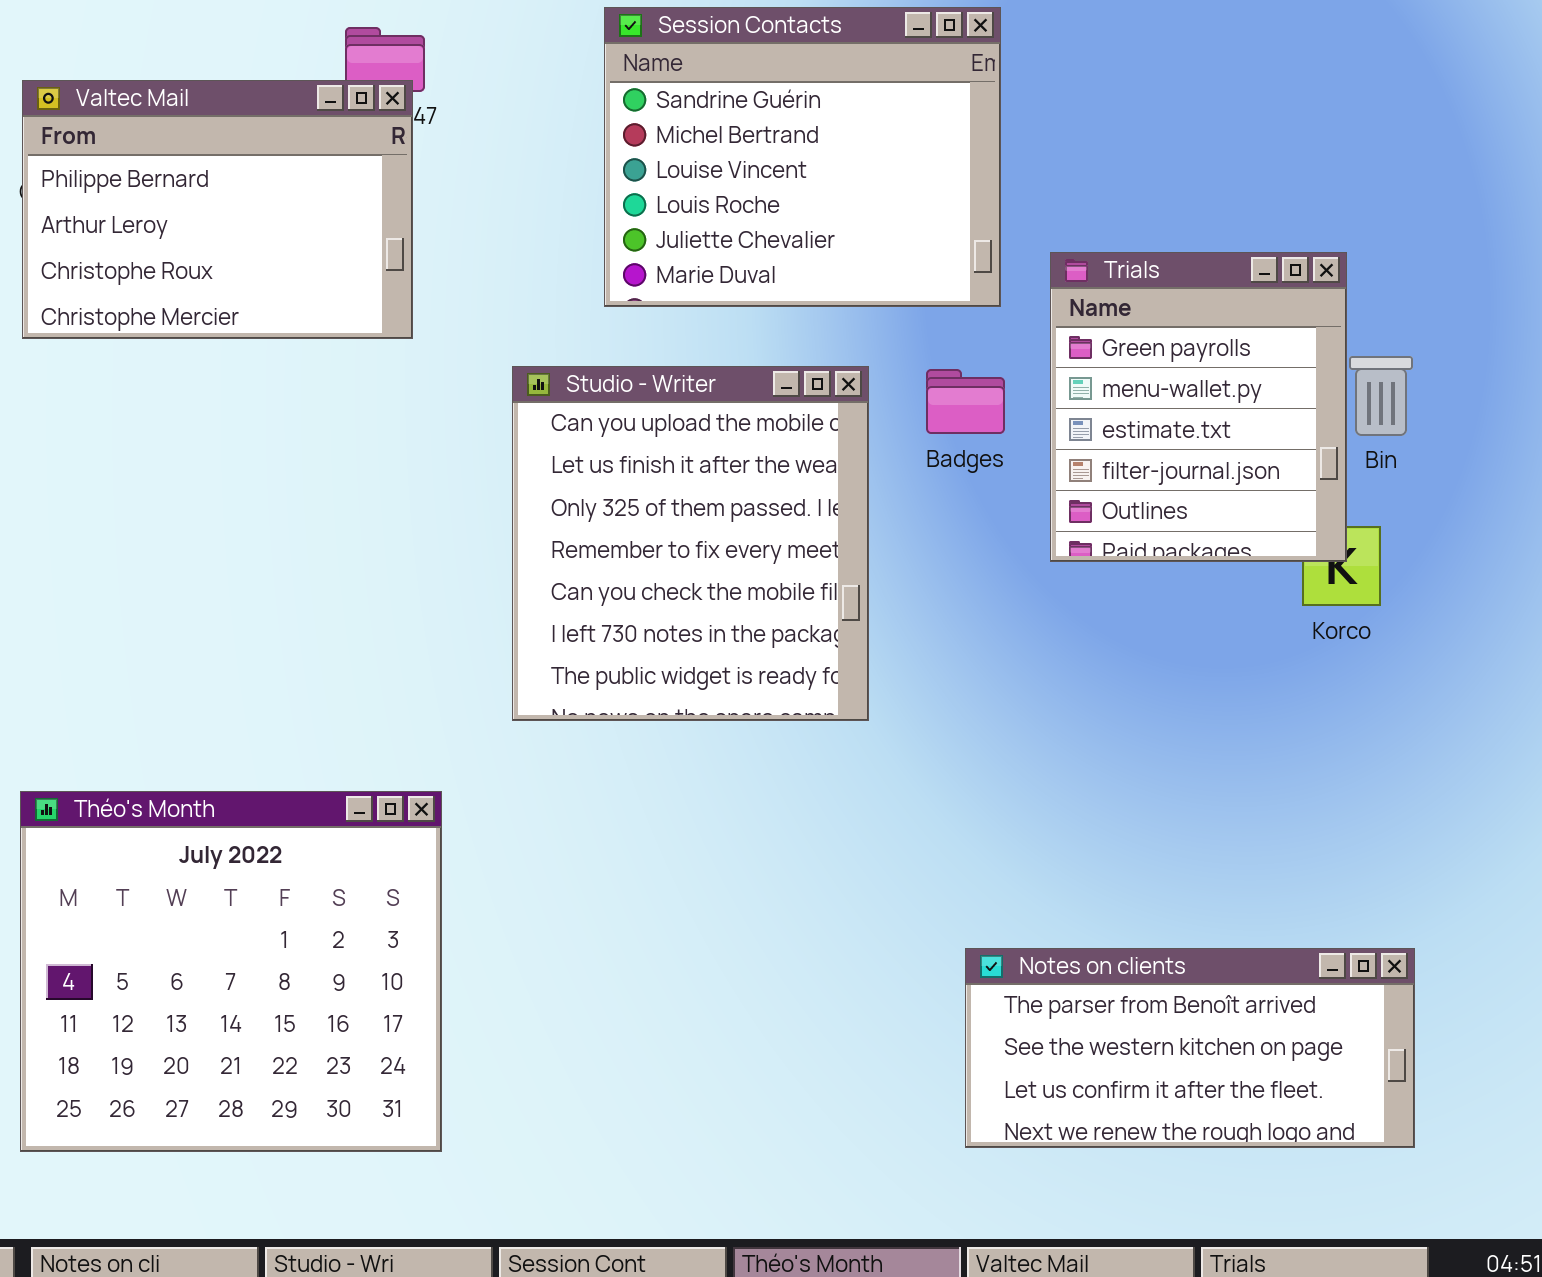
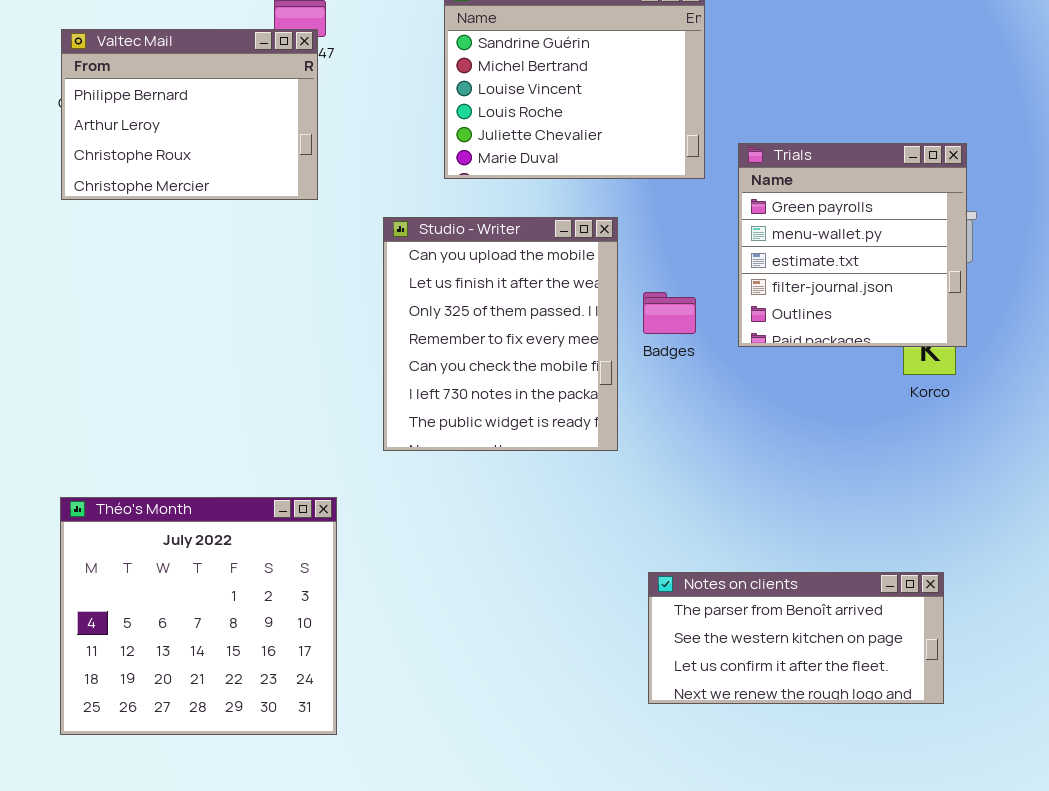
Trials: [1050,252,1347,562] -> [738,143,967,347], resized
Badges: [926,369,1005,434] -> [643,292,696,334], moved
Notes on clients: [965,948,1415,1148] -> [648,572,944,704], moved

